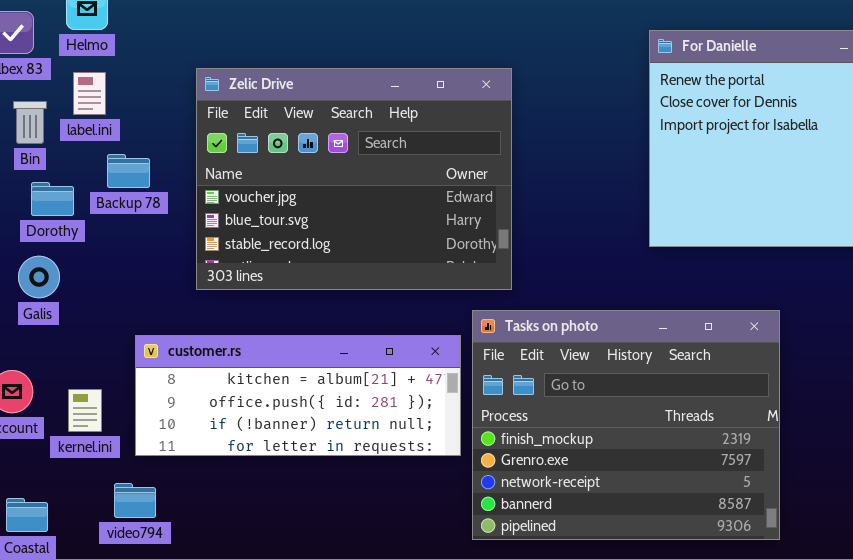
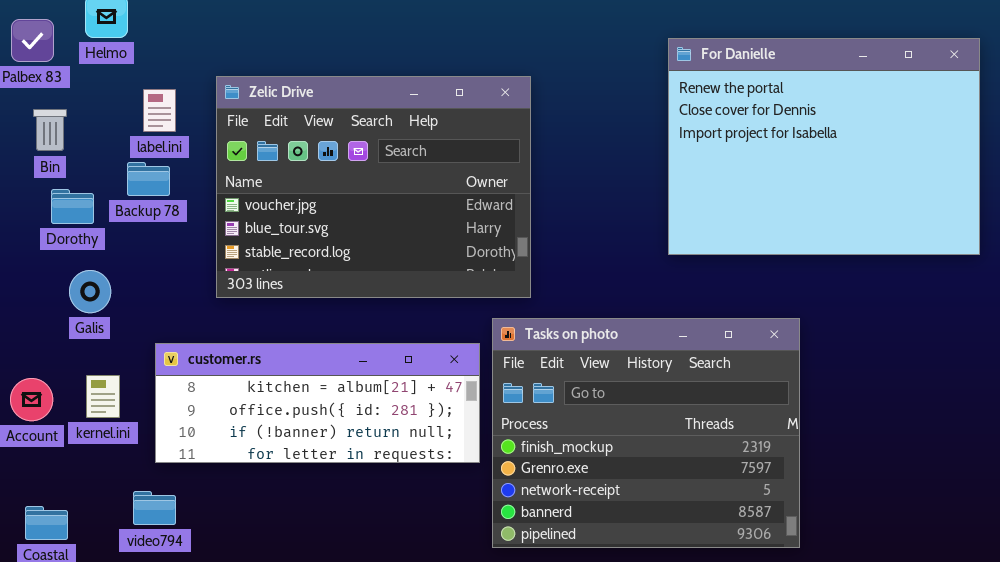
label.ini: [73,72,106,115] -> [143,89,176,132], moved
Galis: [18,256,60,298] -> [69,270,111,313], moved
kernel.ini: [68,389,102,432] -> [86,375,120,418], moved

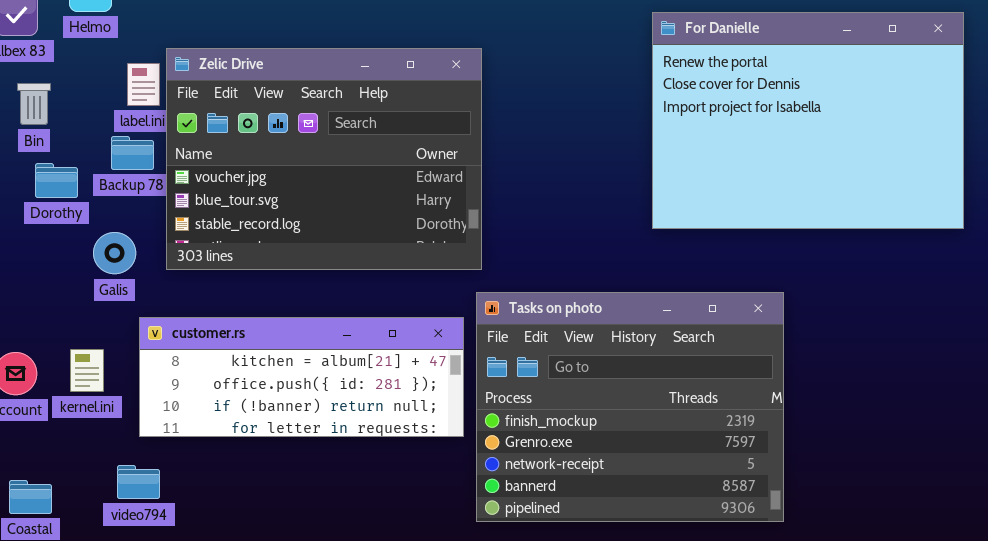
Zelic Drive: [216,76,531,298] -> [166,48,482,270], moved
Galis: [69,270,111,313] -> [93,232,136,274], moved

